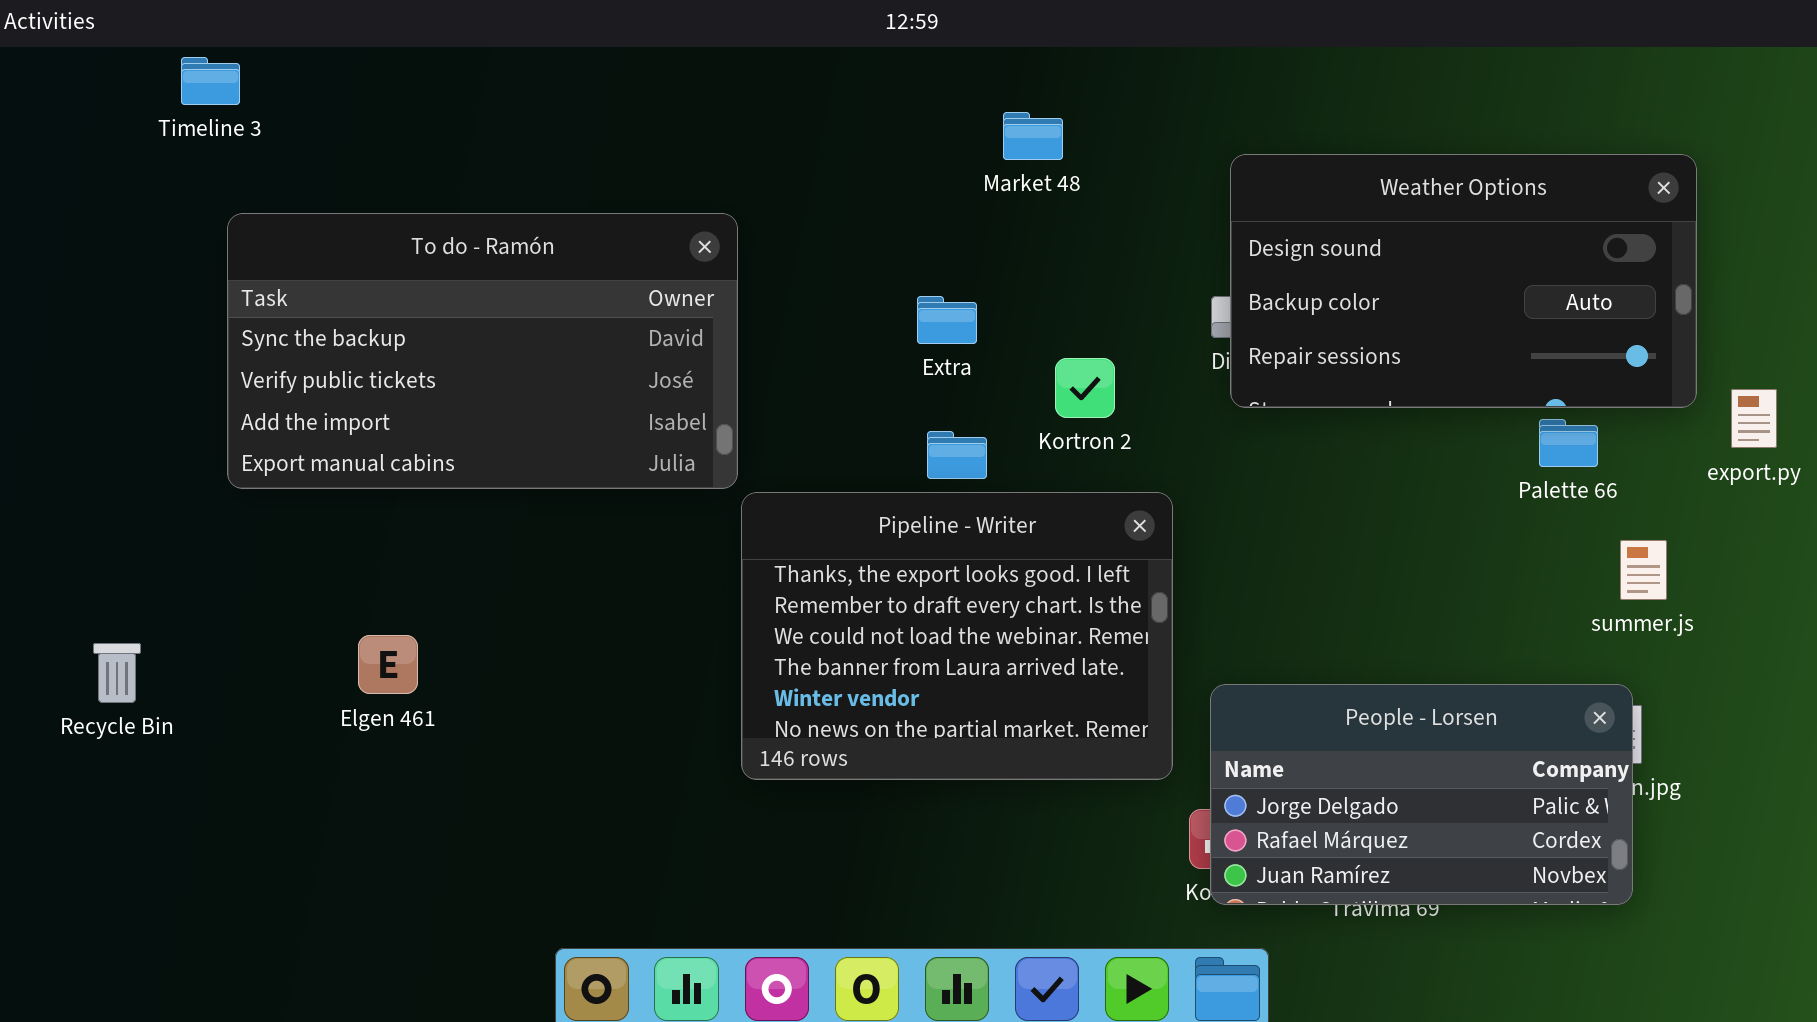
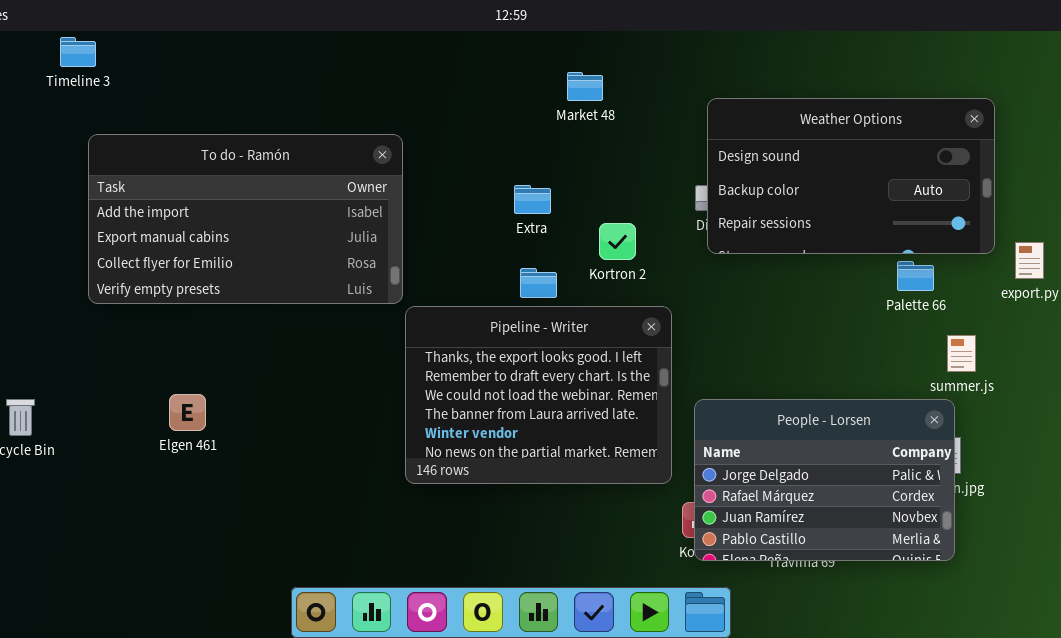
To do - Ramón: [227,213,738,489] -> [88,134,403,304], scrolled down 2 rows
People - Lorsen: [1210,684,1633,905] -> [694,399,955,561], resized

